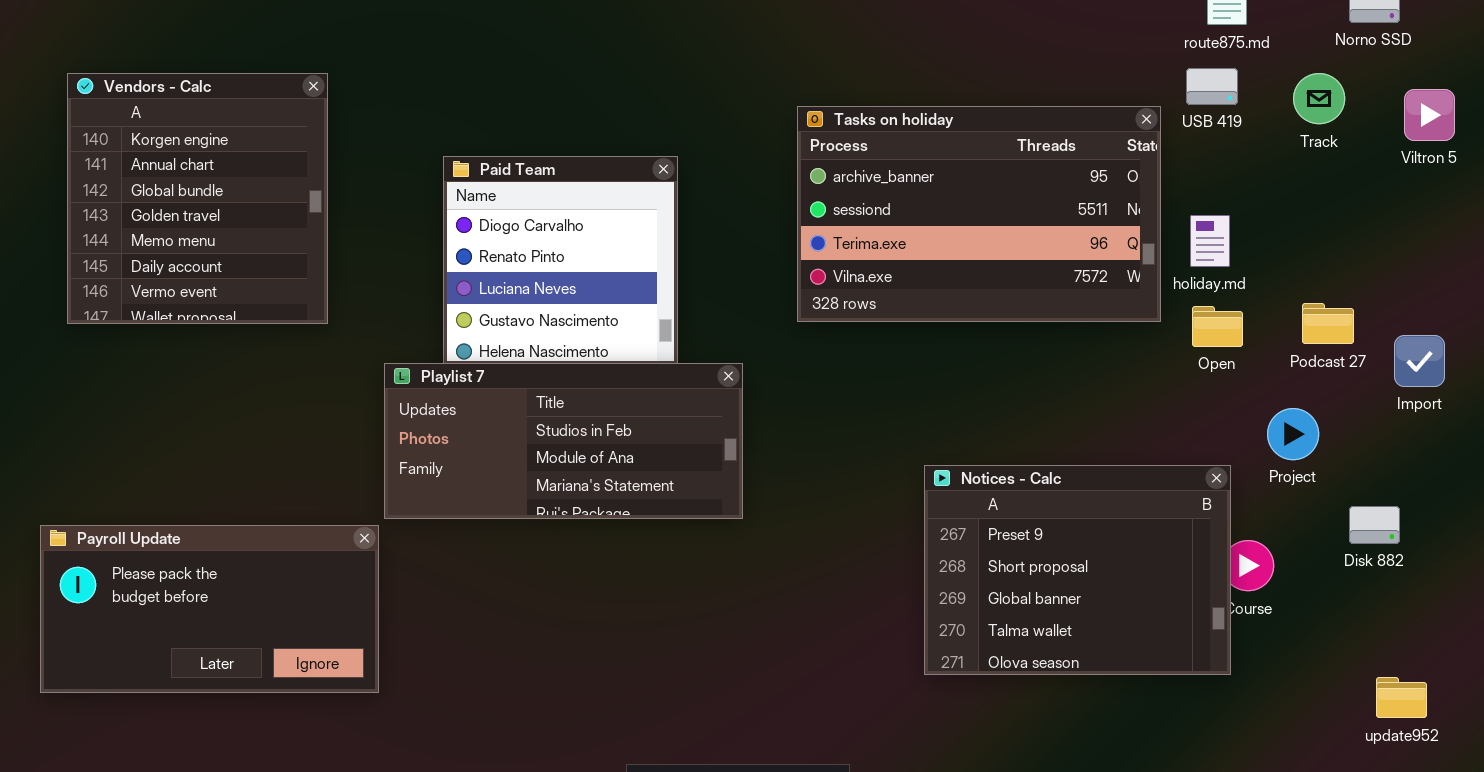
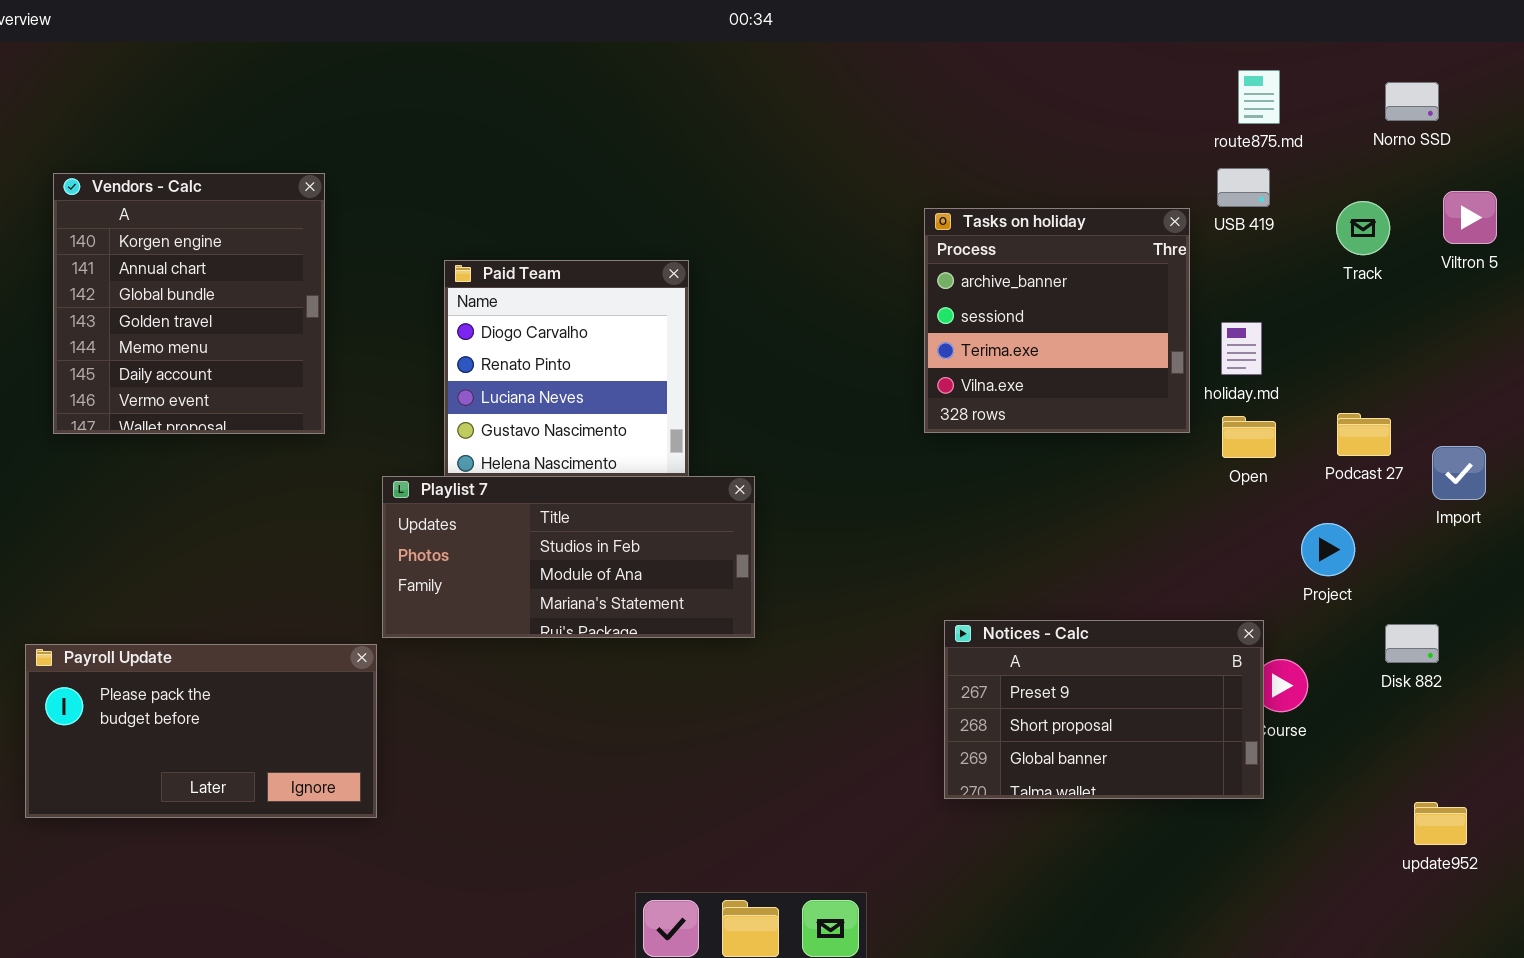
Track: [1293,73,1345,124] -> [1336,201,1390,255], moved
Tasks on holiday: [797,106,1161,322] -> [924,208,1190,433], resized
Notices - Calc: [924,465,1231,675] -> [944,620,1264,799], resized

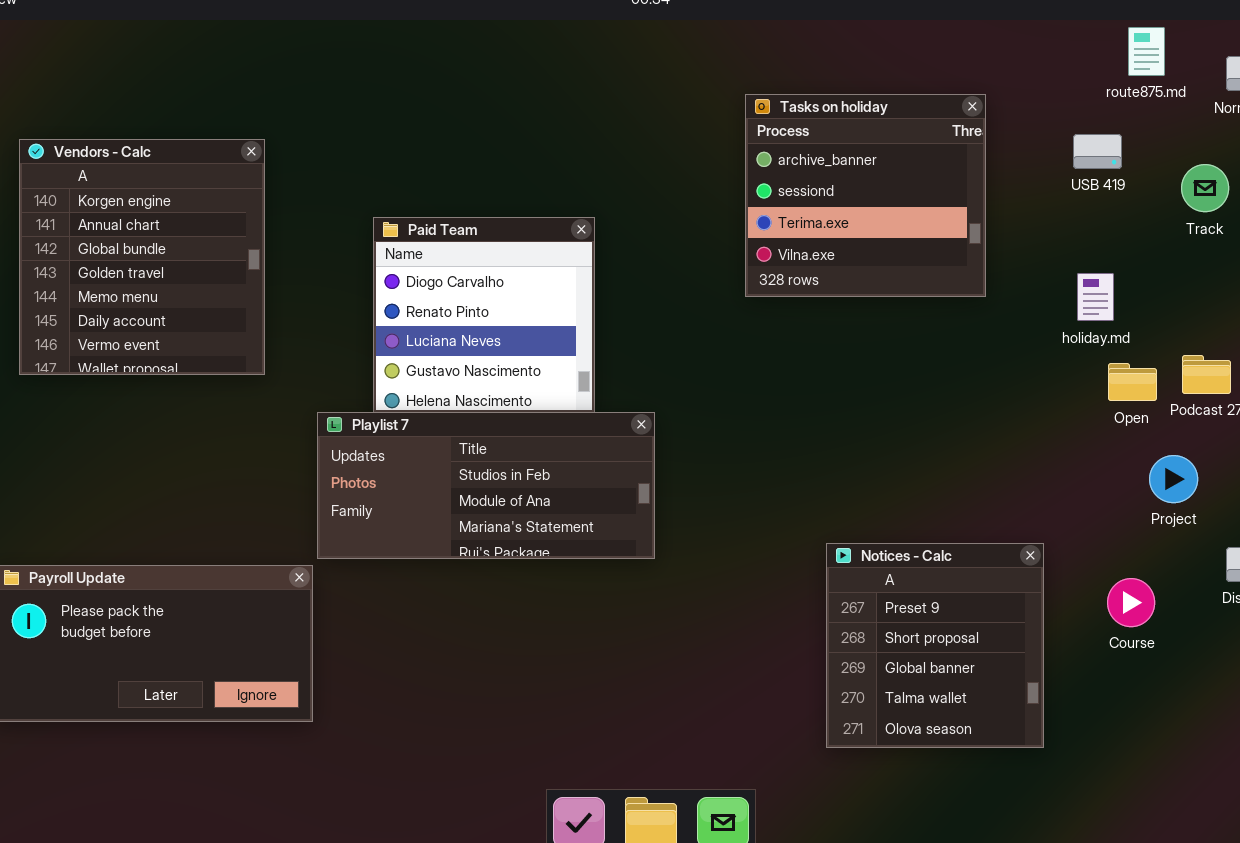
route875.md: [1238,70,1280,124] -> [1128,27,1165,76], moved
Tasks on holiday: [924,208,1190,433] -> [745,94,986,297], moved
Open: [1222,416,1276,458] -> [1108,363,1157,401], moved
Notices - Calc: [944,620,1264,799] -> [826,543,1044,748], resized

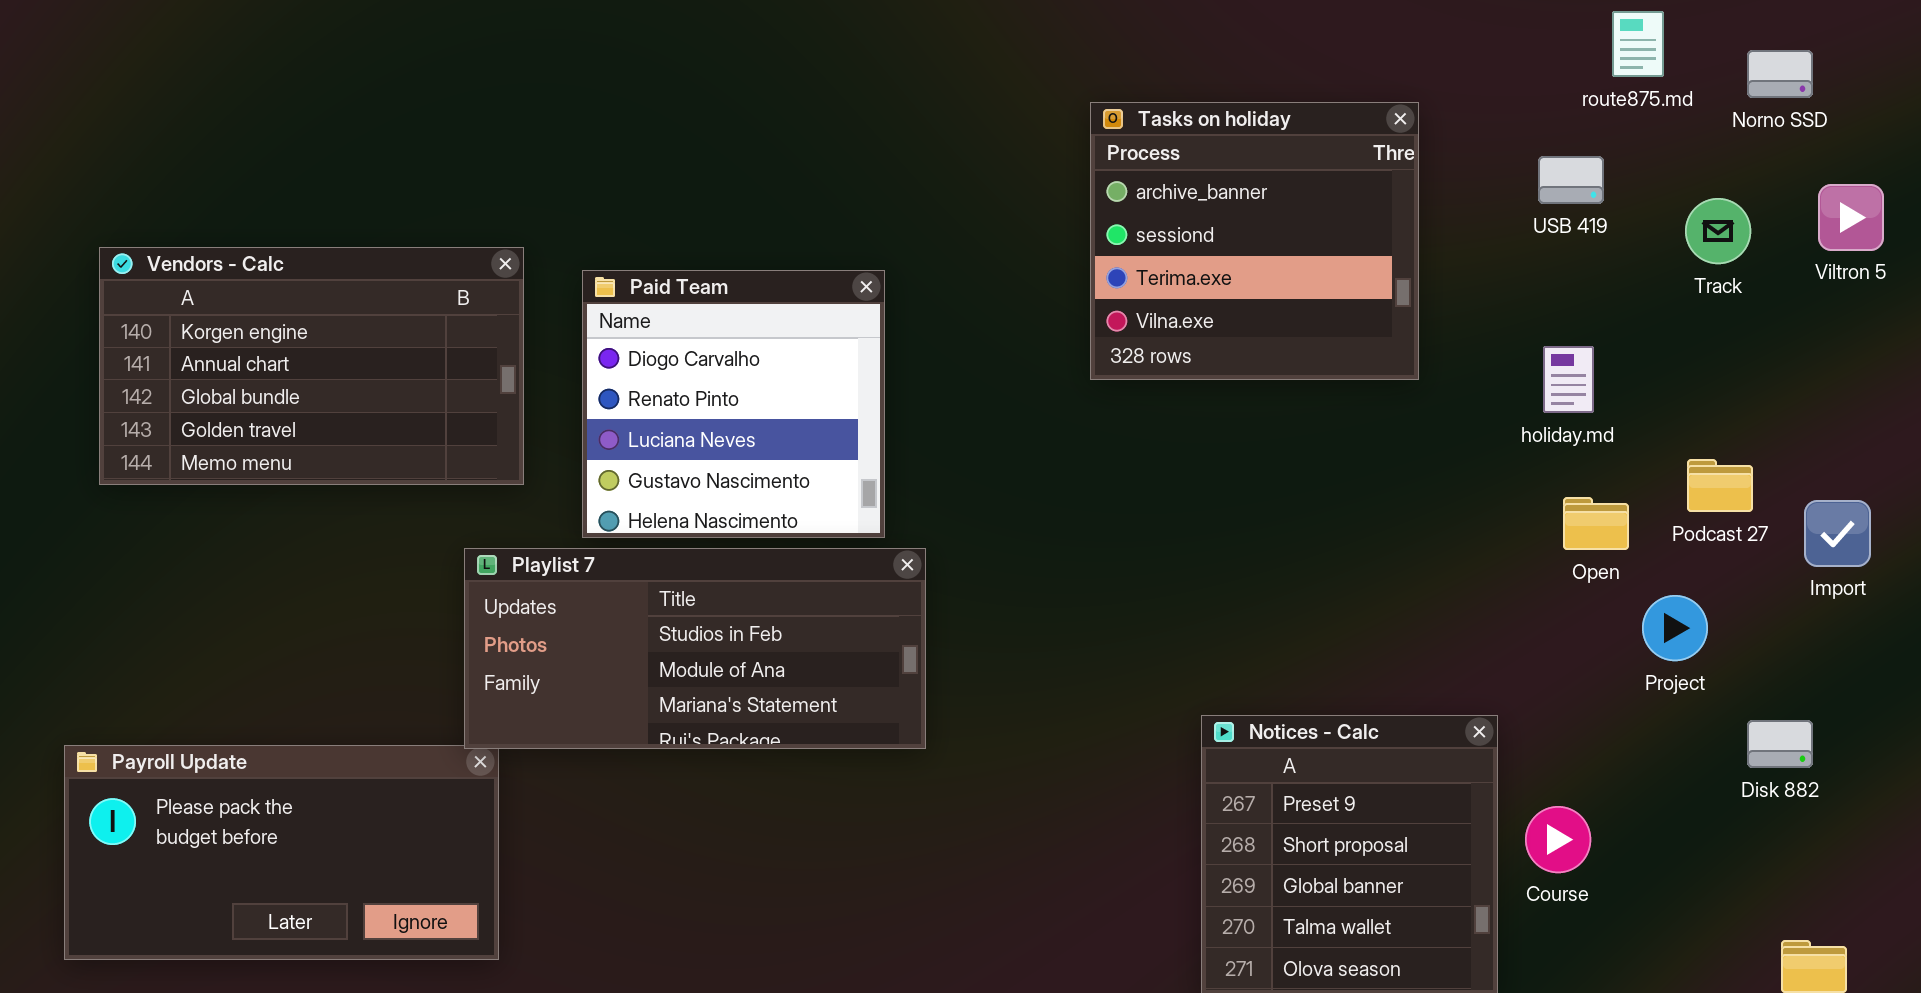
Vendors - Calc: [19,139,265,375] -> [99,247,524,485], resized
Open: [1108,363,1157,401] -> [1563,497,1629,550], moved
Playlist 7: [317,412,655,559] -> [464,548,926,749], moved
Course: [1107,578,1155,627] -> [1525,806,1591,873], moved

